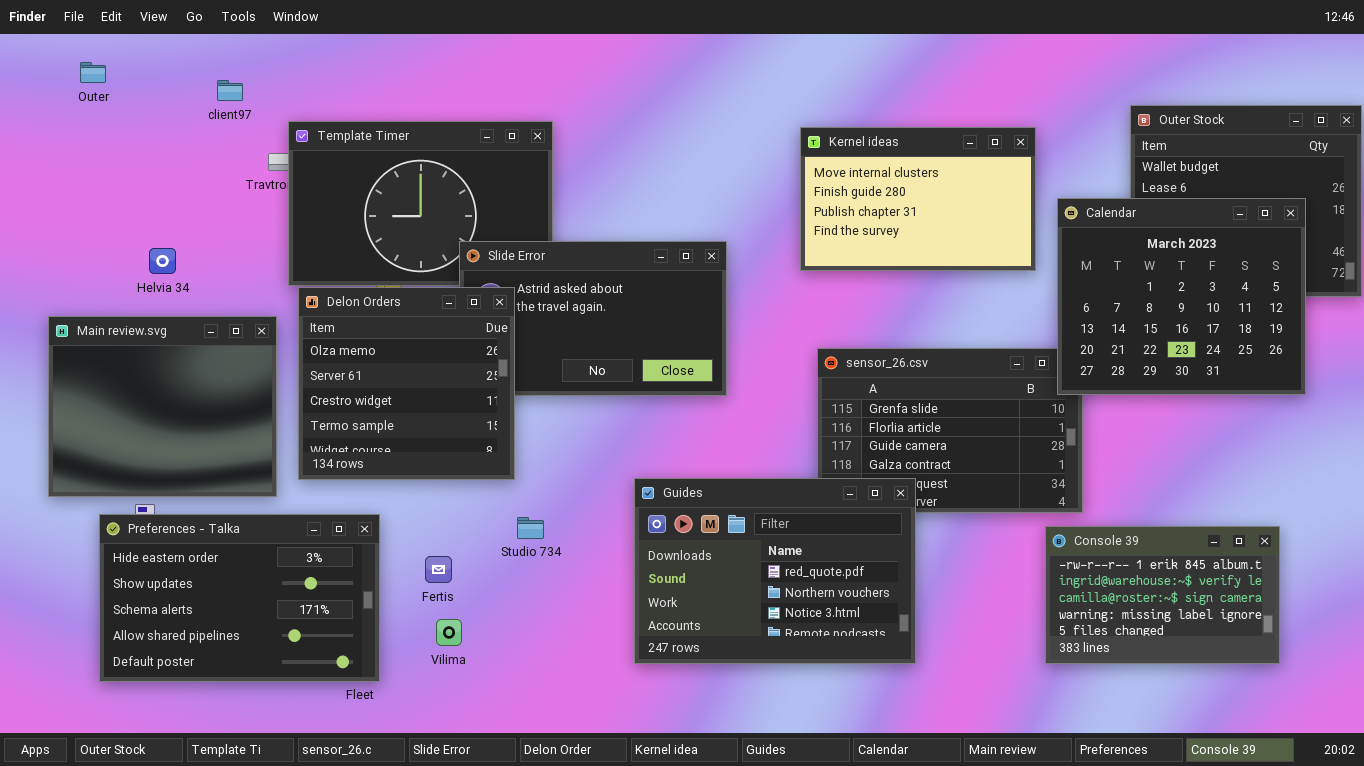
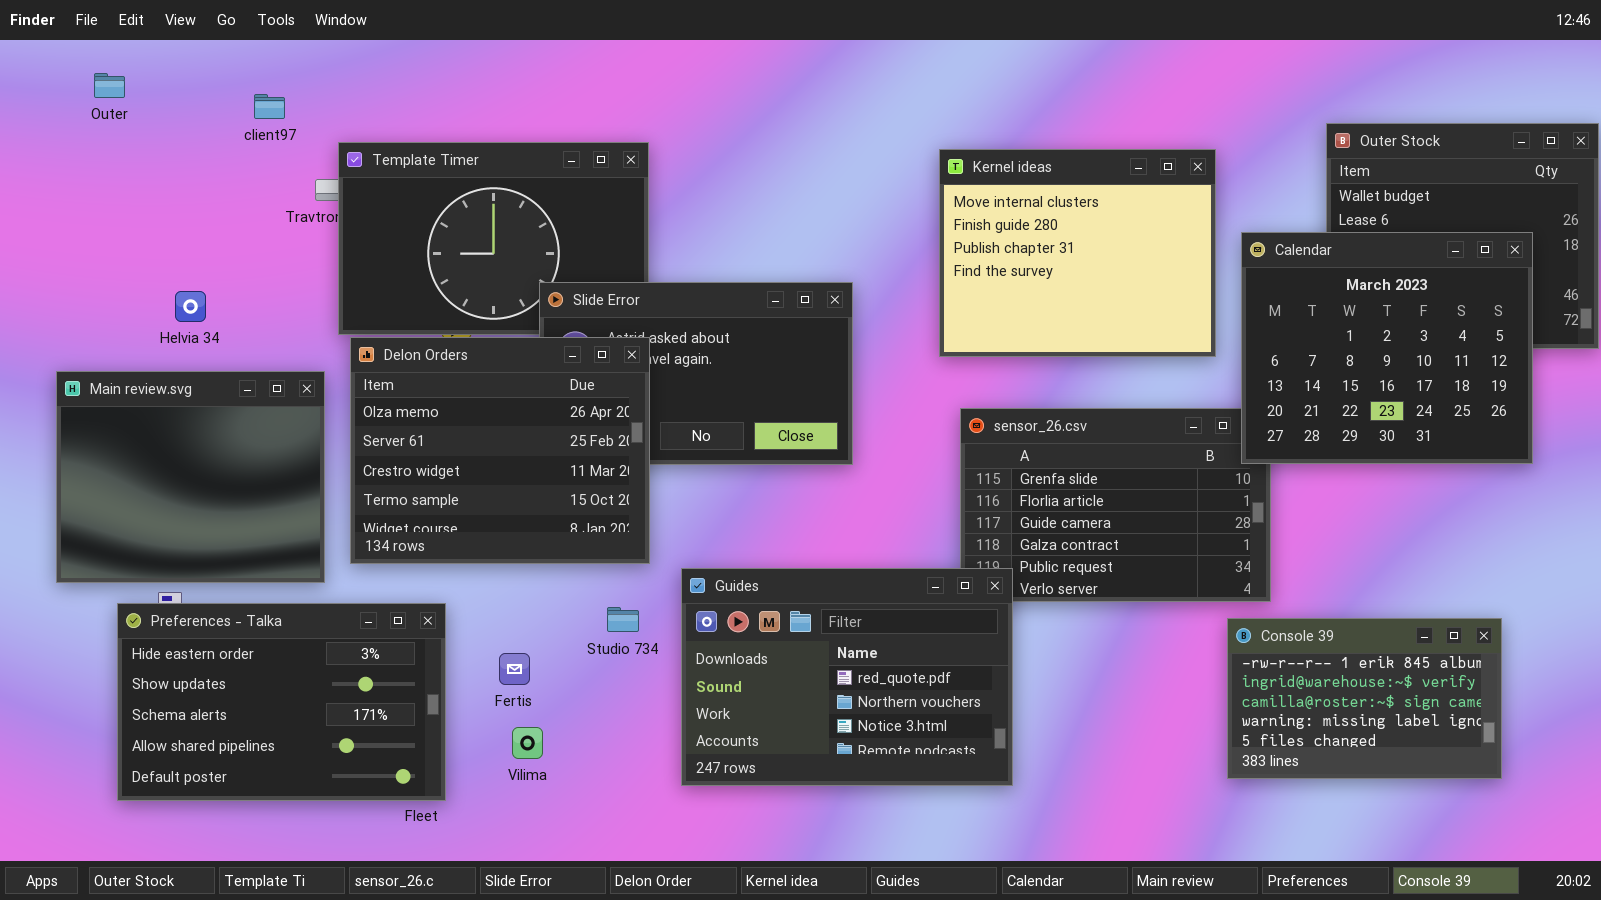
Kernel ideas: [800,127,1036,271] -> [939,149,1216,357], resized
Delon Orders: [298,287,515,480] -> [350,337,650,564], resized
Guides: [634,478,916,664] -> [681,568,1013,786], moved

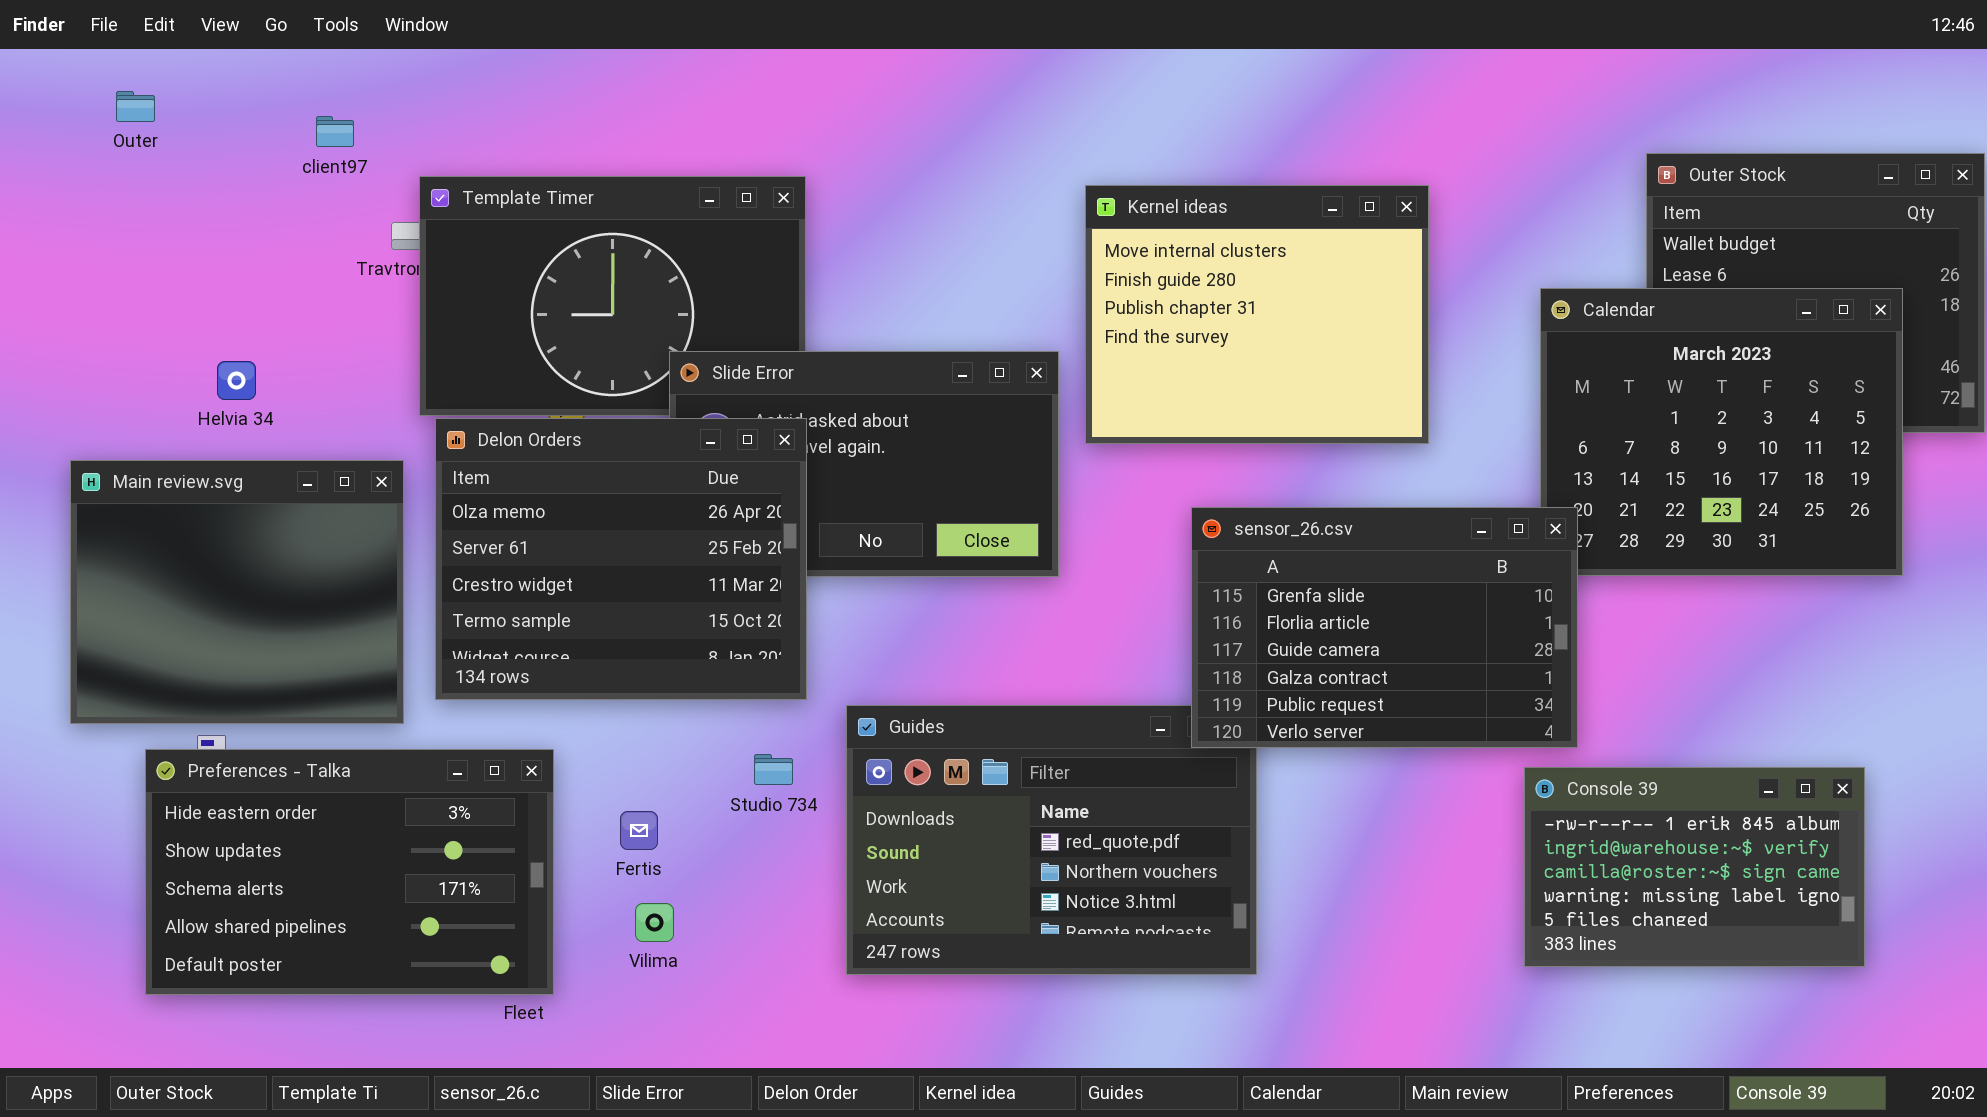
Kernel ideas: [939,149,1216,357] -> [1085,185,1429,444], moved
sensor_26.csv: [960,408,1271,602] -> [1191,507,1578,748], raised

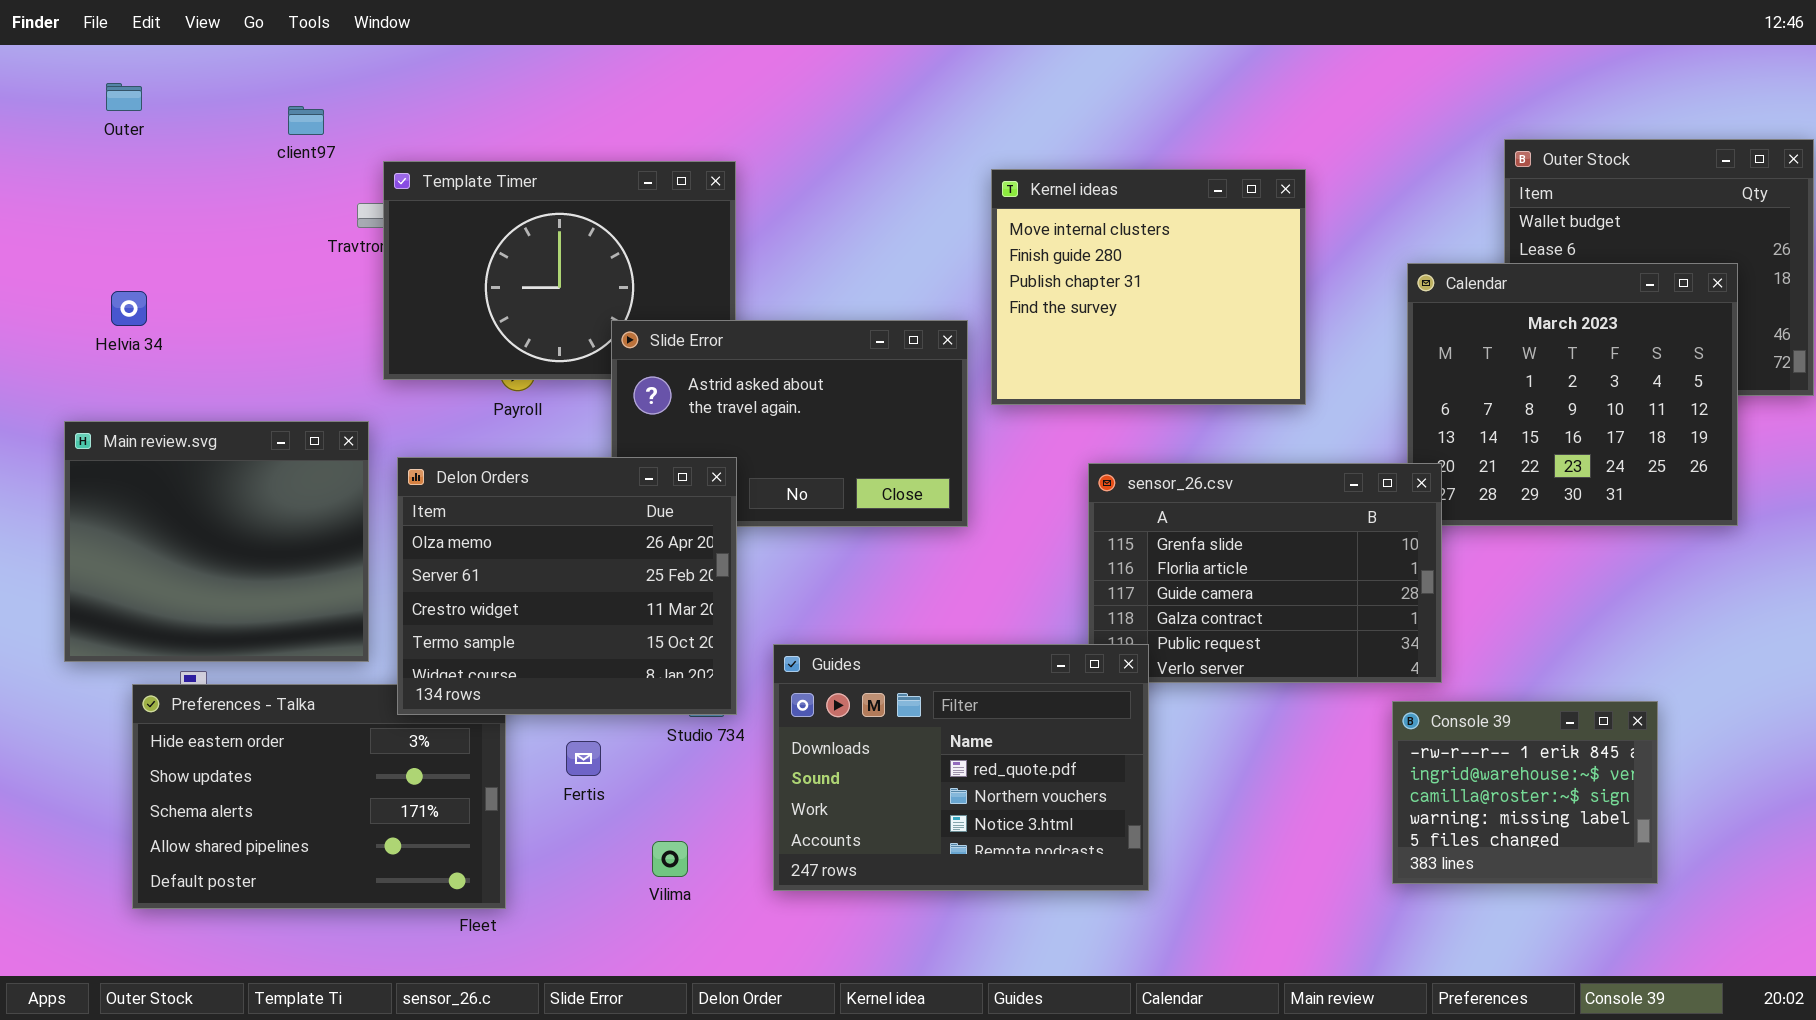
Helvia 34: [217,361,256,400] -> [111,291,147,326], moved
Delon Orders: [435,418,807,700] -> [397,457,737,715], moved
Guides: [846,705,1257,975] -> [773,644,1149,891], raised
Console 39: [1524,767,1865,967] -> [1392,701,1658,884], resized
Vilima: [635,903,674,942] -> [652,841,688,877], moved

